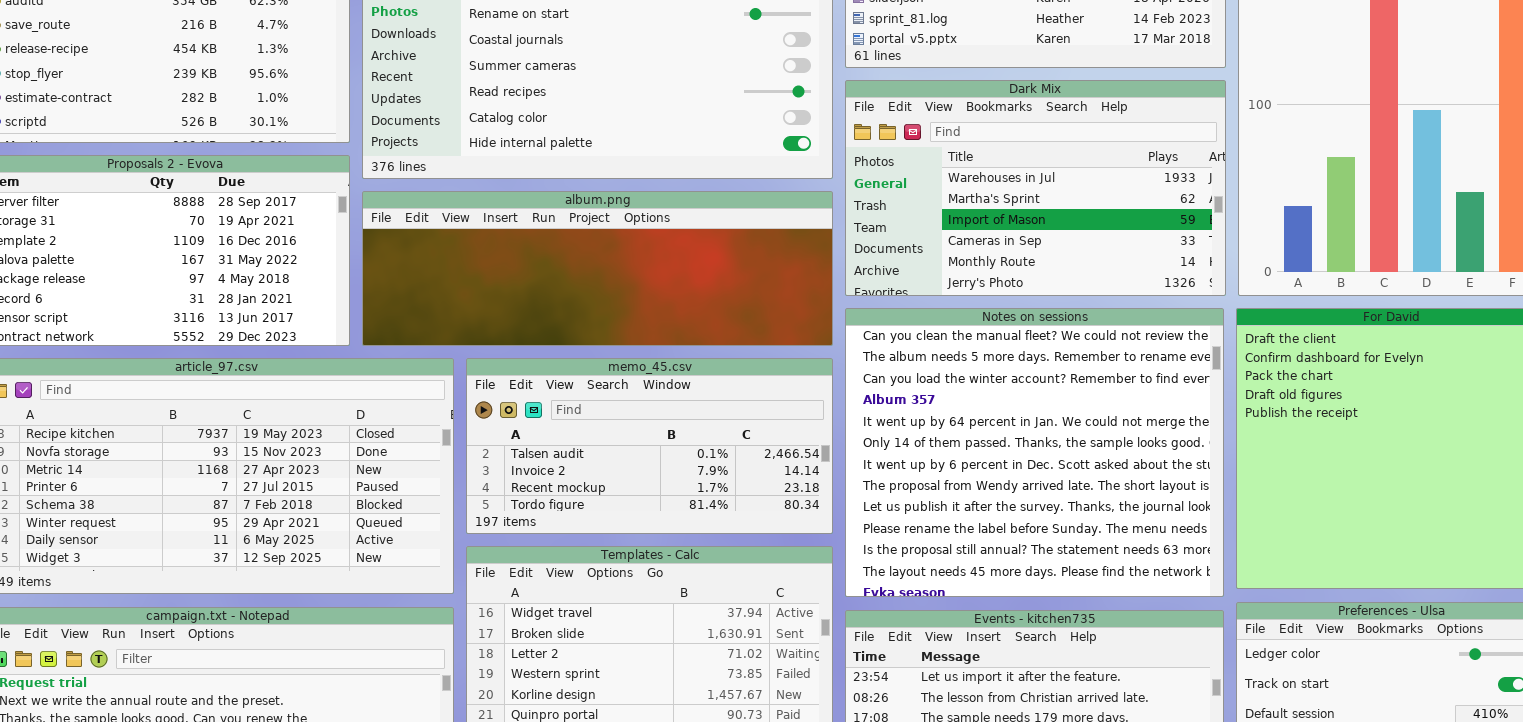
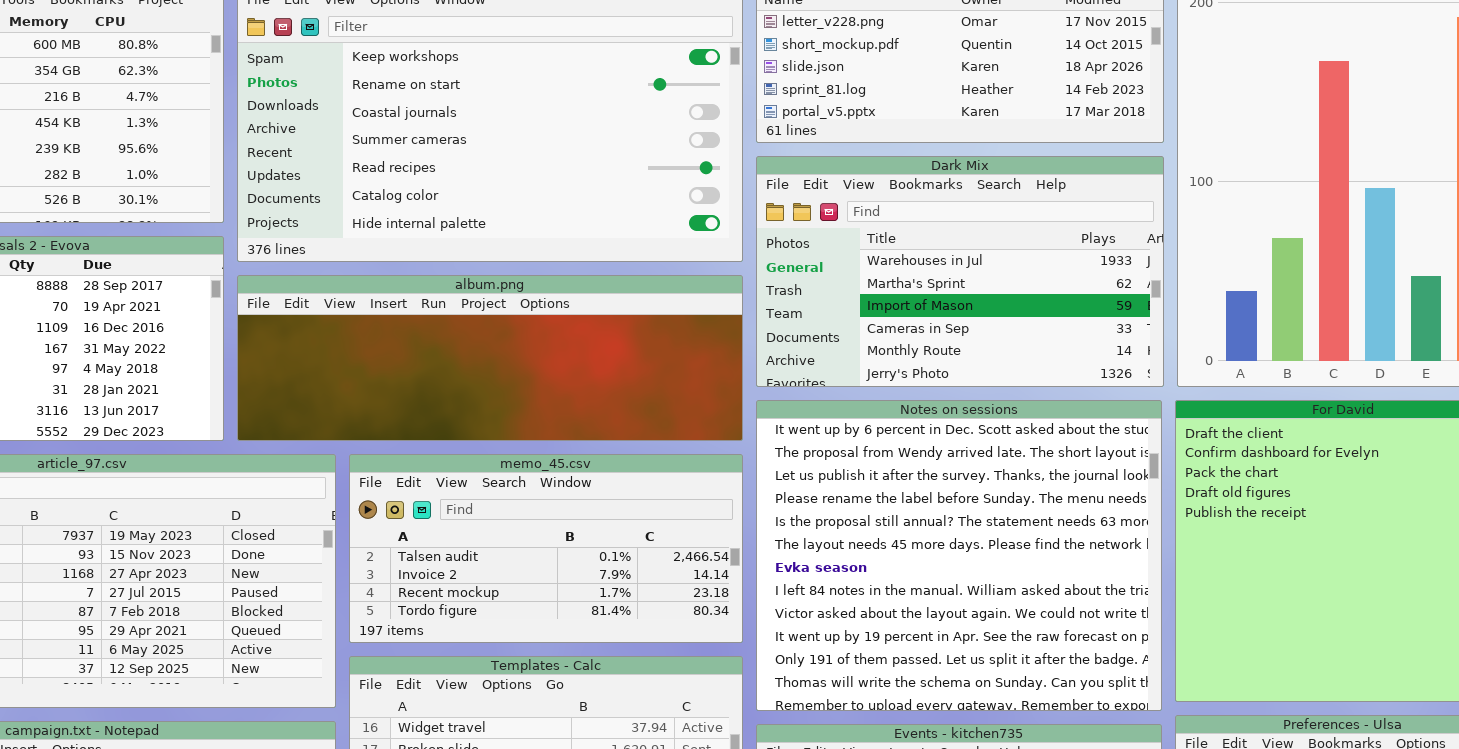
Notes on sessions: [845,308,1224,597] -> [756,400,1162,711], scrolled down 6 rows

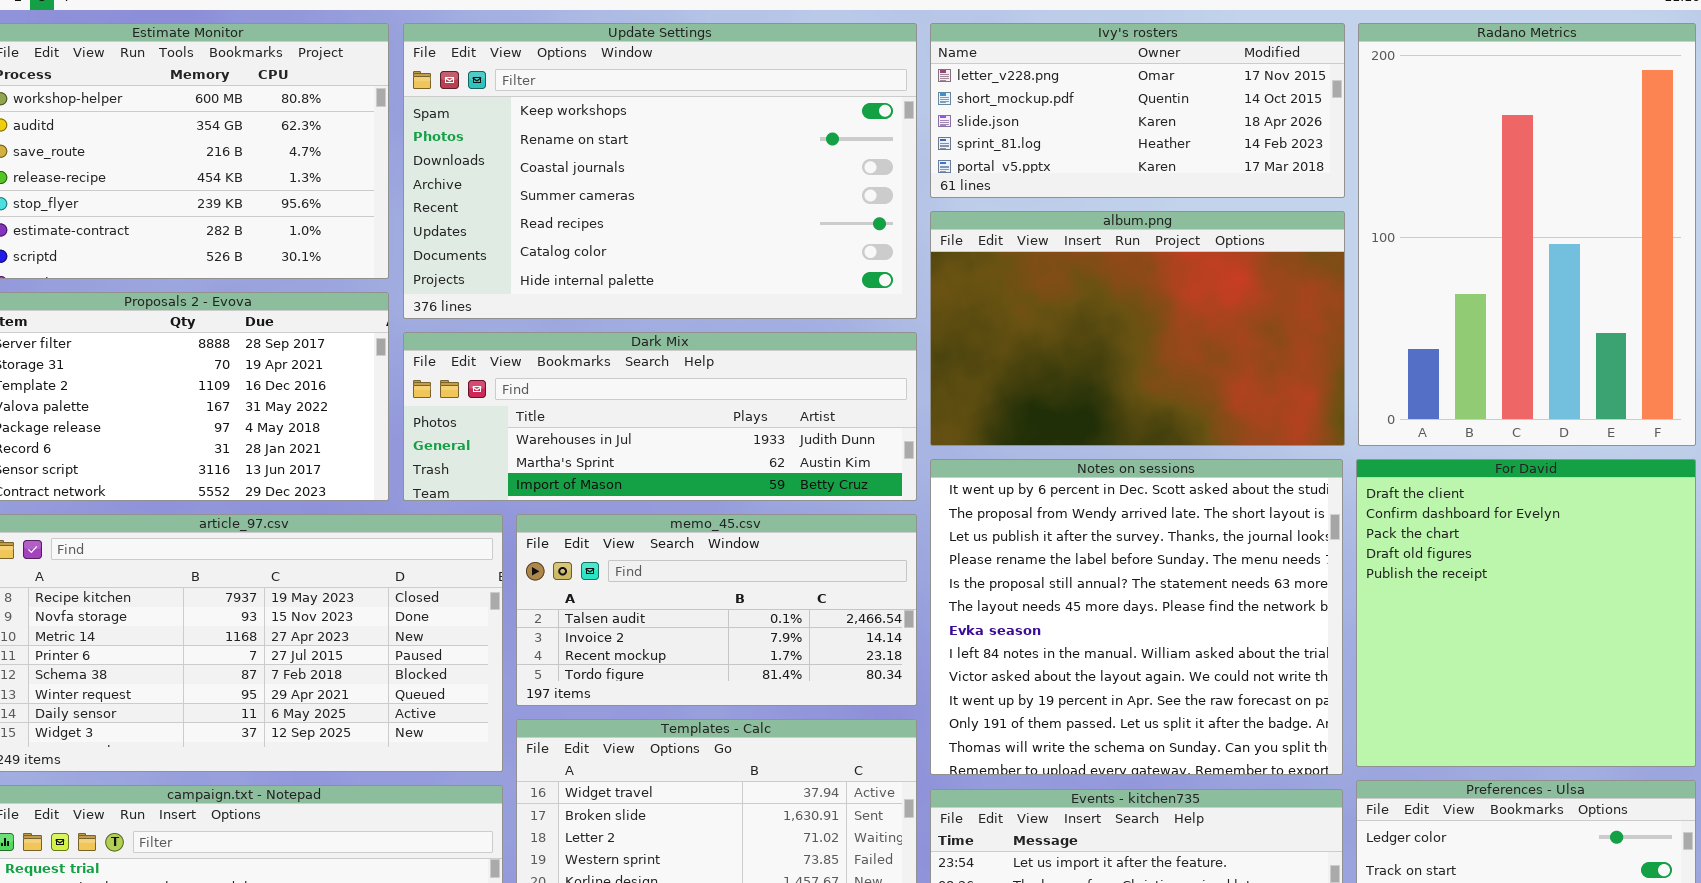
Dark Mix: [756,156,1164,387] -> [403,332,917,501], moved, resized
album.png: [237,275,743,441] -> [930,211,1345,446], moved, resized

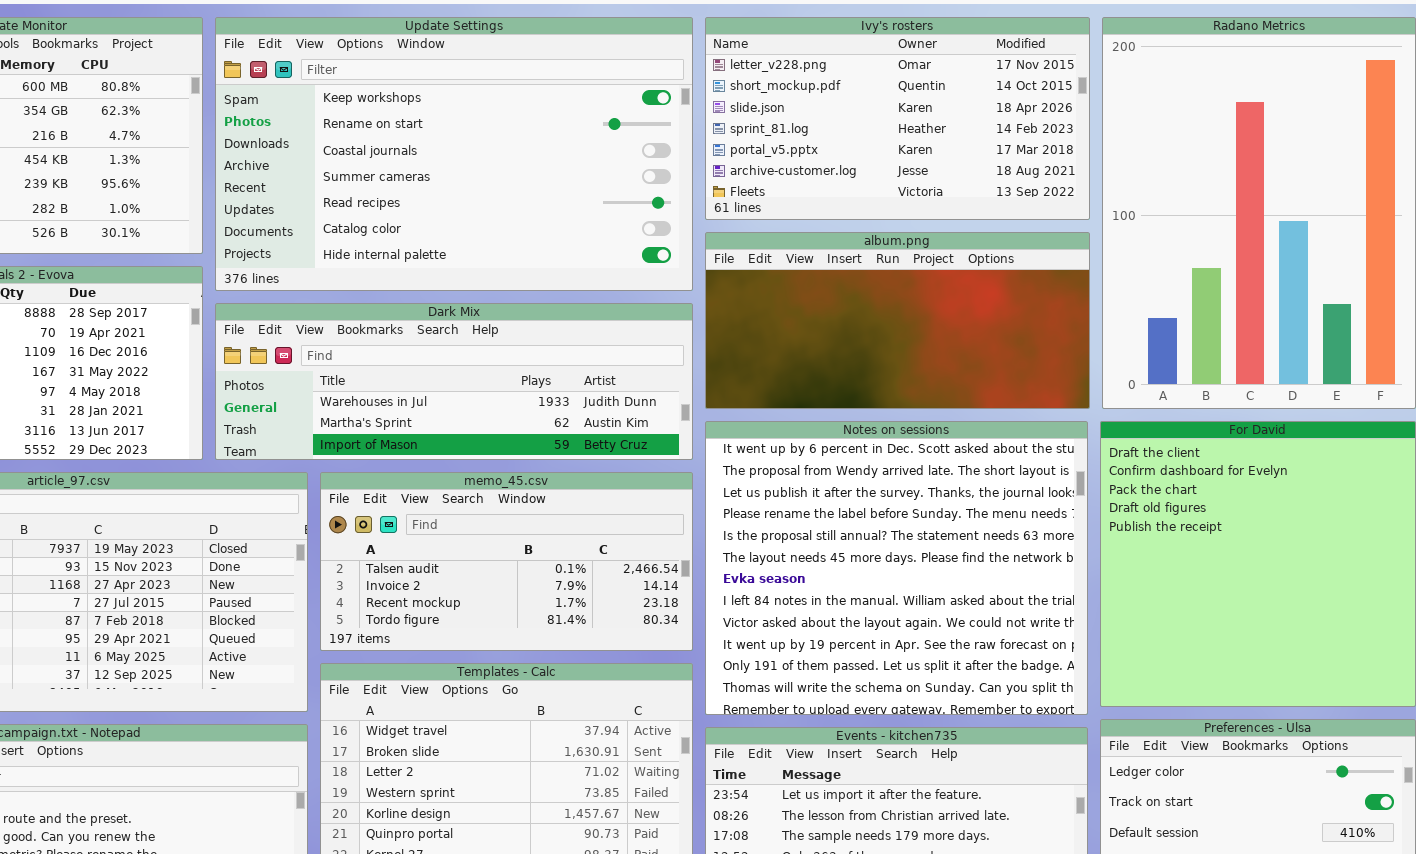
Ivy's rosters: [930,23,1345,198] -> [705,17,1090,220], resized
album.png: [930,211,1345,446] -> [705,232,1090,409], resized

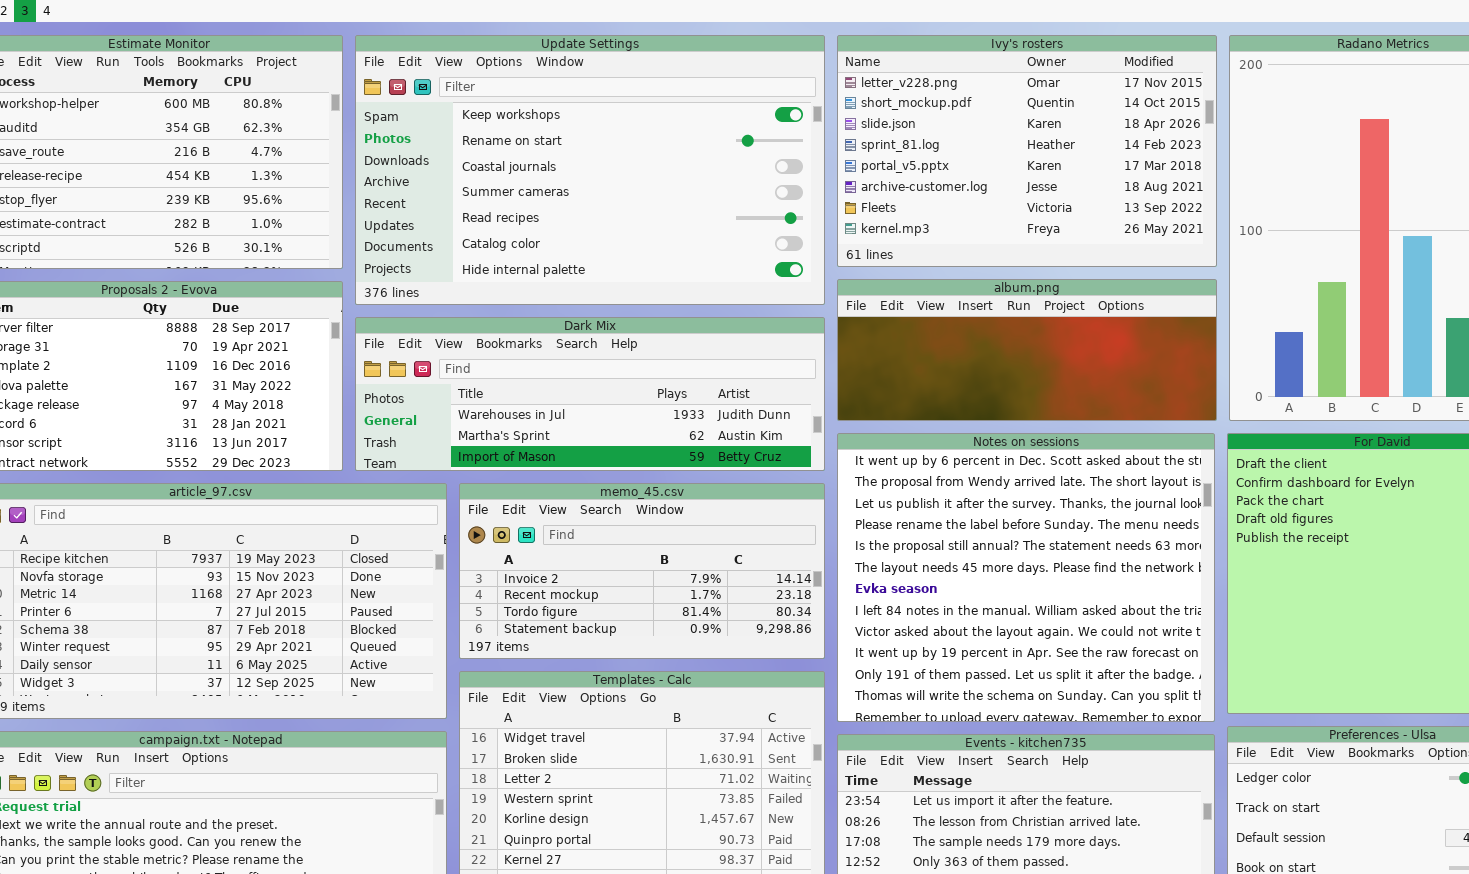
Ivy's rosters: [705,17,1090,220] -> [837,35,1217,267], resized
album.png: [705,232,1090,409] -> [837,279,1217,421], resized
memo_45.csv: [320,472,693,651] -> [459,483,825,659], scrolled down 1 row

